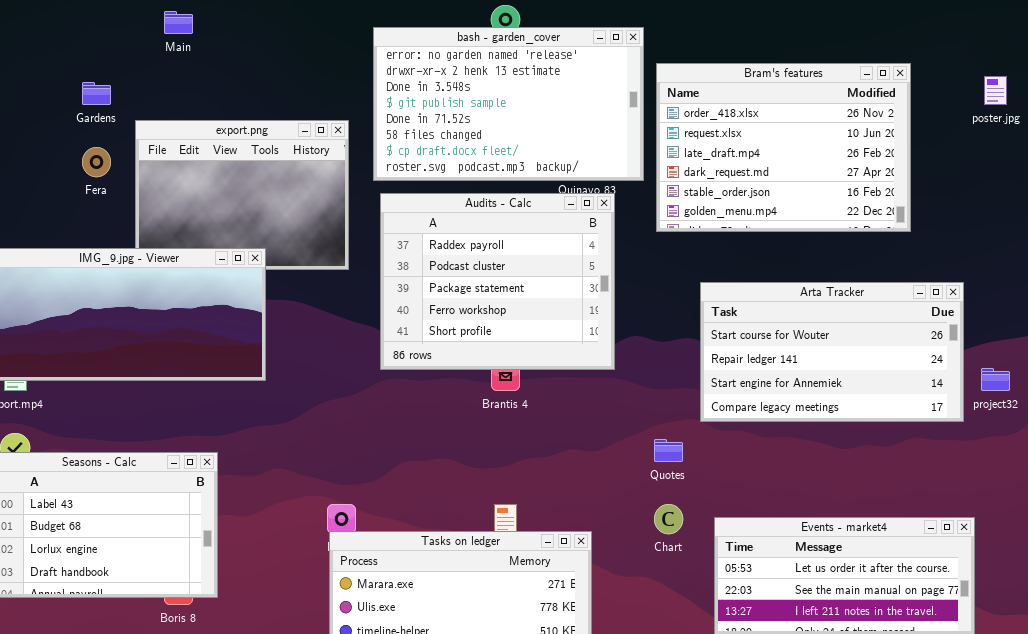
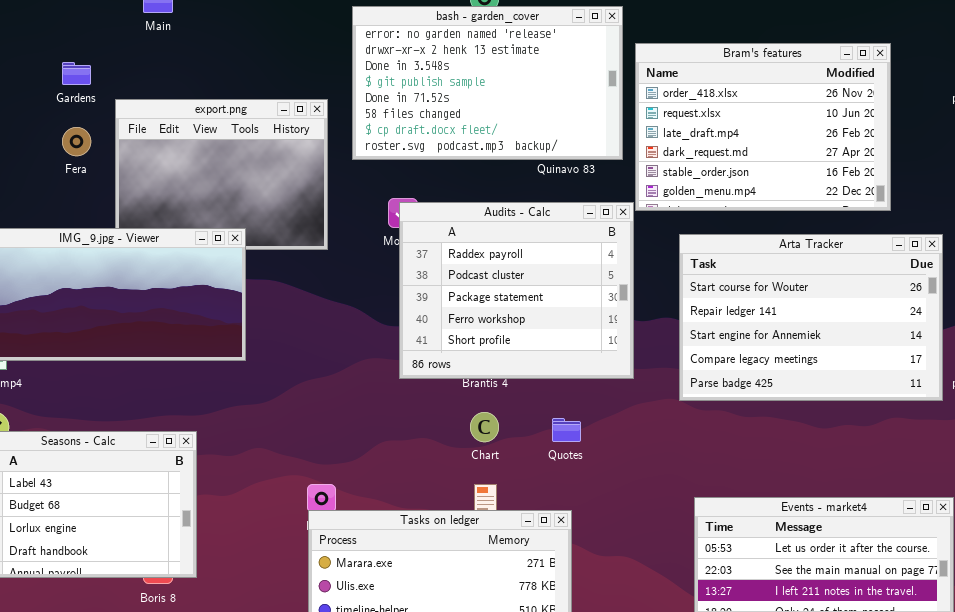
Audits - Calc: [380,193,615,370] -> [399,202,634,379], moved
Arta Tracker: [700,282,964,422] -> [679,234,943,401], resized
Quotes: [654,439,683,462] -> [552,418,581,442], moved
Chart: [654,504,683,534] -> [470,412,499,442], moved

